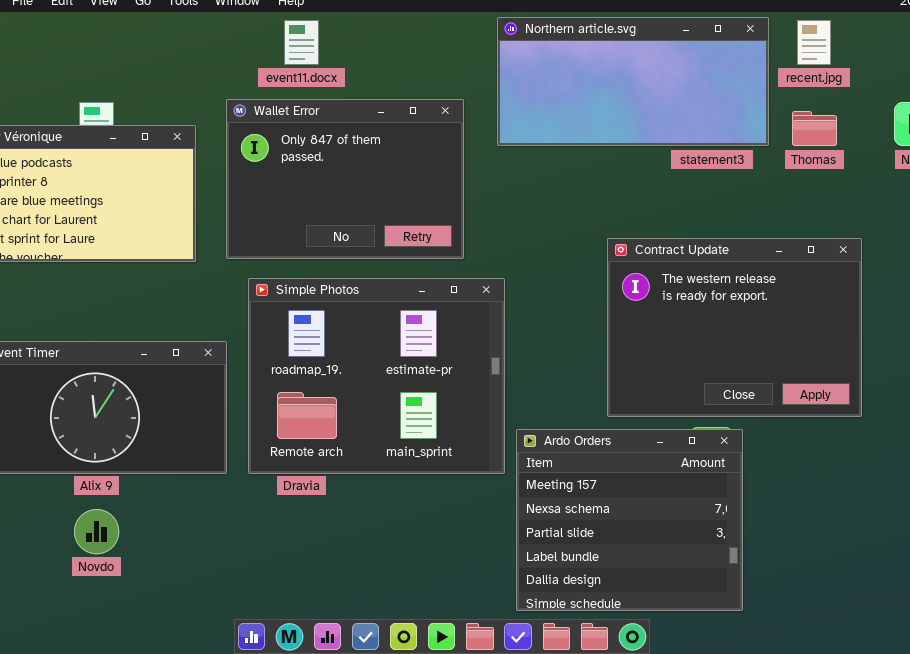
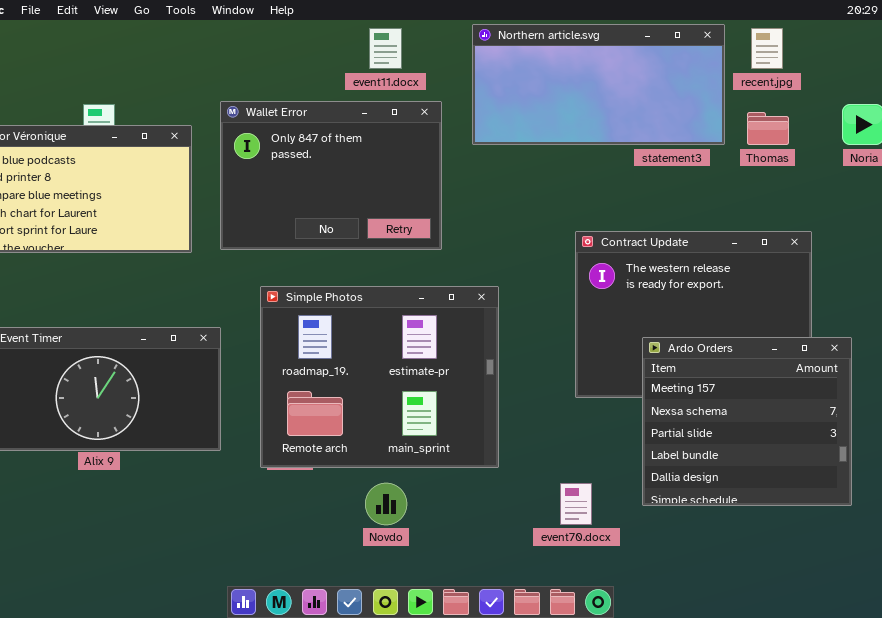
event11.docx: [284,20,319,65] -> [369,28,402,69], moved
Simple Photos: [248,278,505,474] -> [260,286,499,468], moved
Ardo Orders: [516,429,743,611] -> [642,337,852,506], moved
Novdo: [74,509,119,554] -> [365,483,407,525], moved

